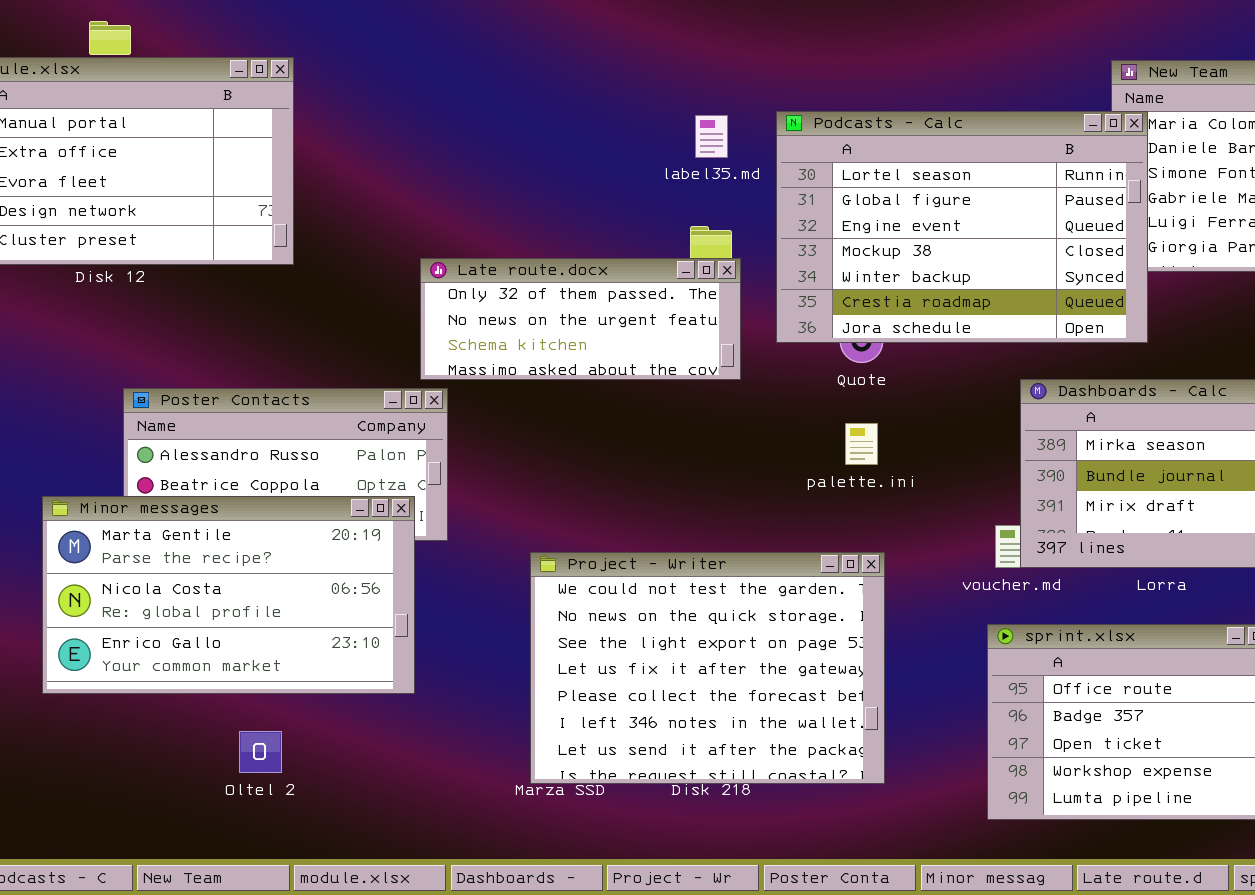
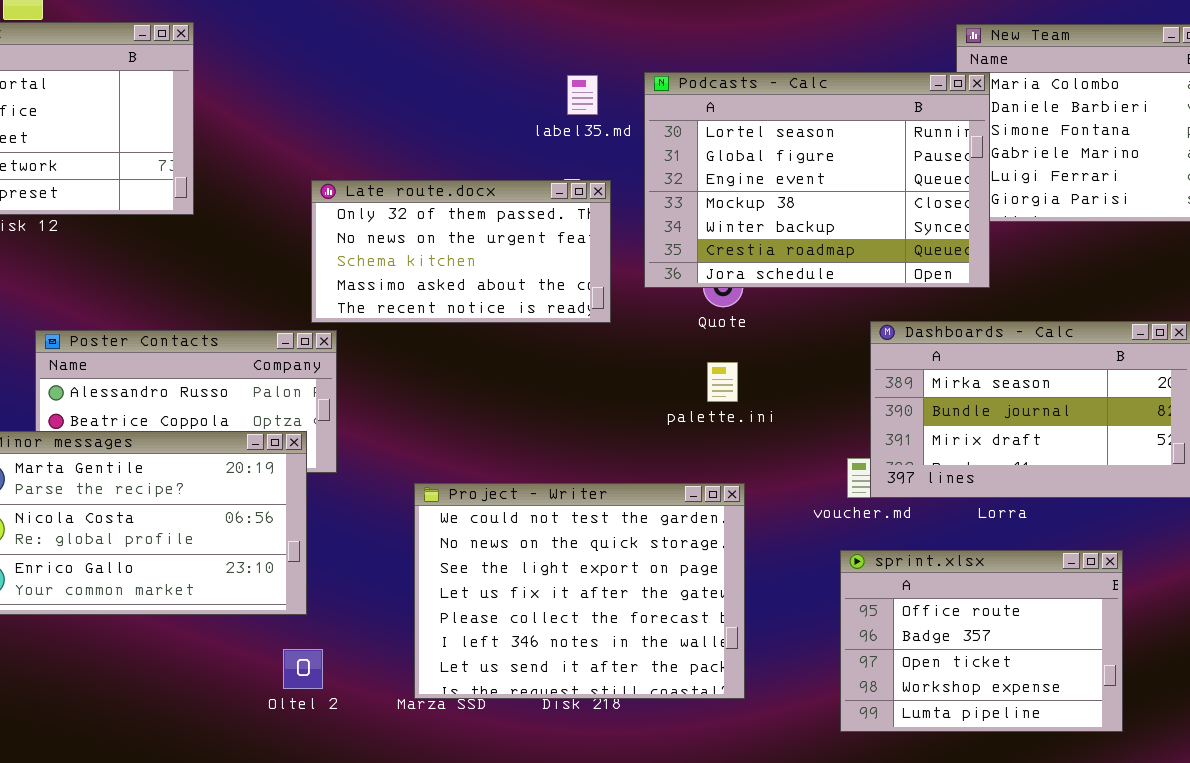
Late route.docx: [420,258,741,380] -> [311,180,611,323], resized
Oltel 2: [239,731,282,773] -> [283,649,323,689], moved

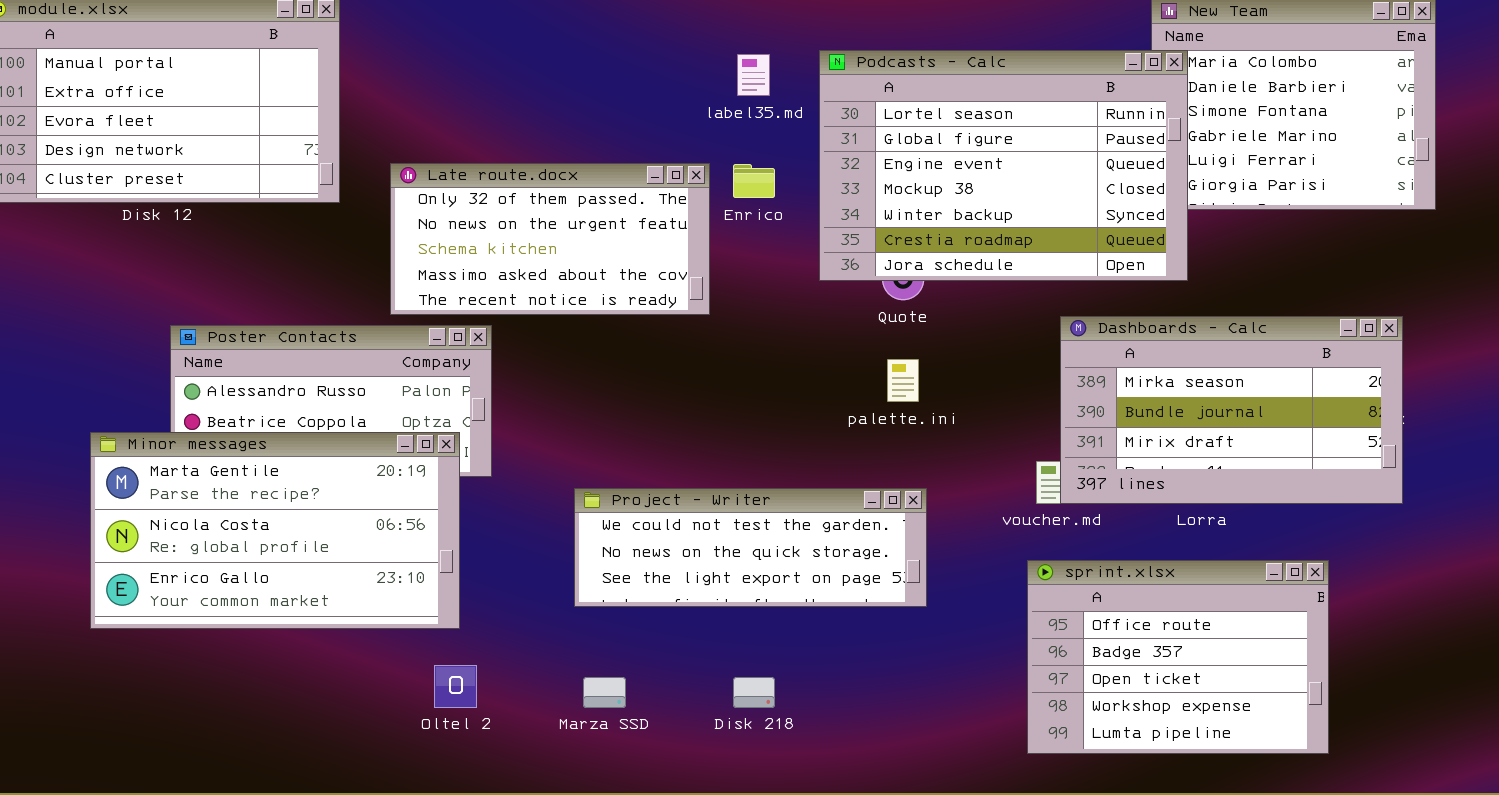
Late route.docx: [311,180,611,323] -> [390,163,710,315], moved
Project - Writer: [414,483,745,699] -> [574,488,927,607], resized

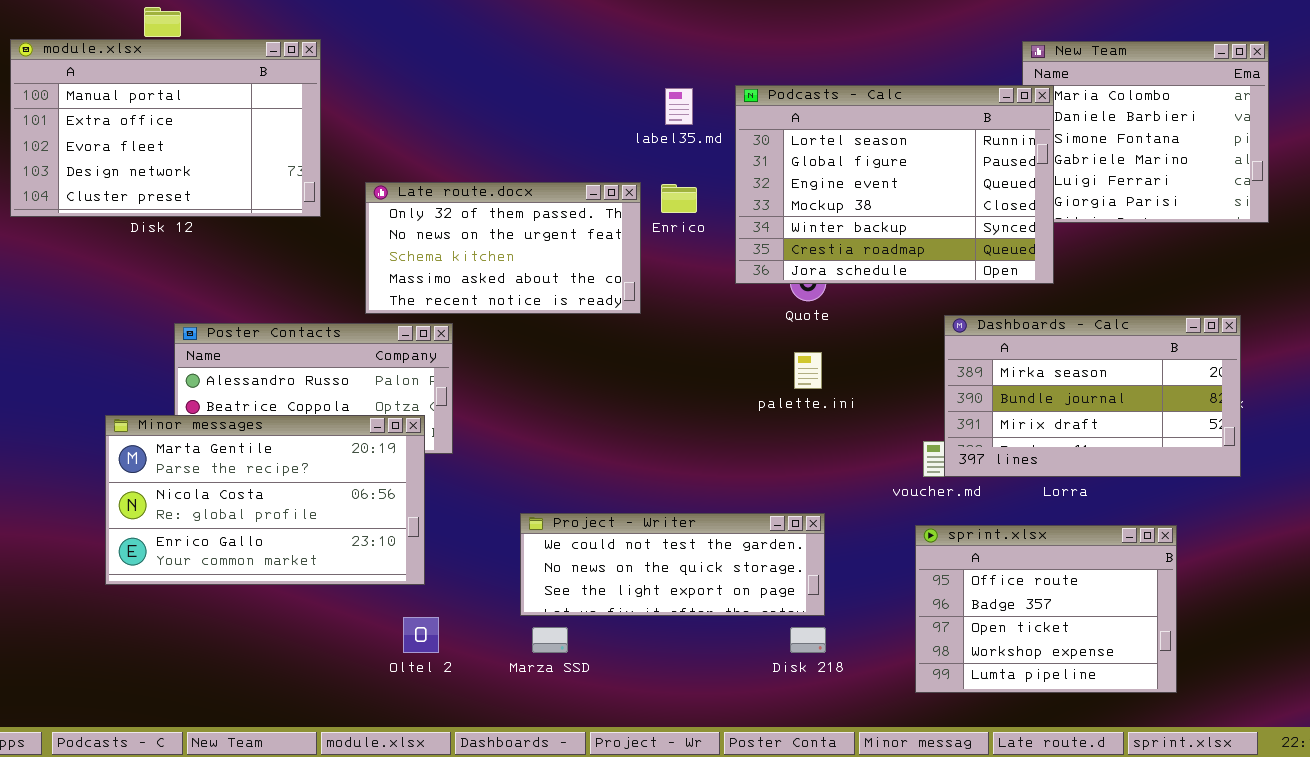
Project - Writer: [574,488,927,607] -> [520,513,825,616], moved
Disk 218: [733,677,775,708] -> [790,627,826,653], moved

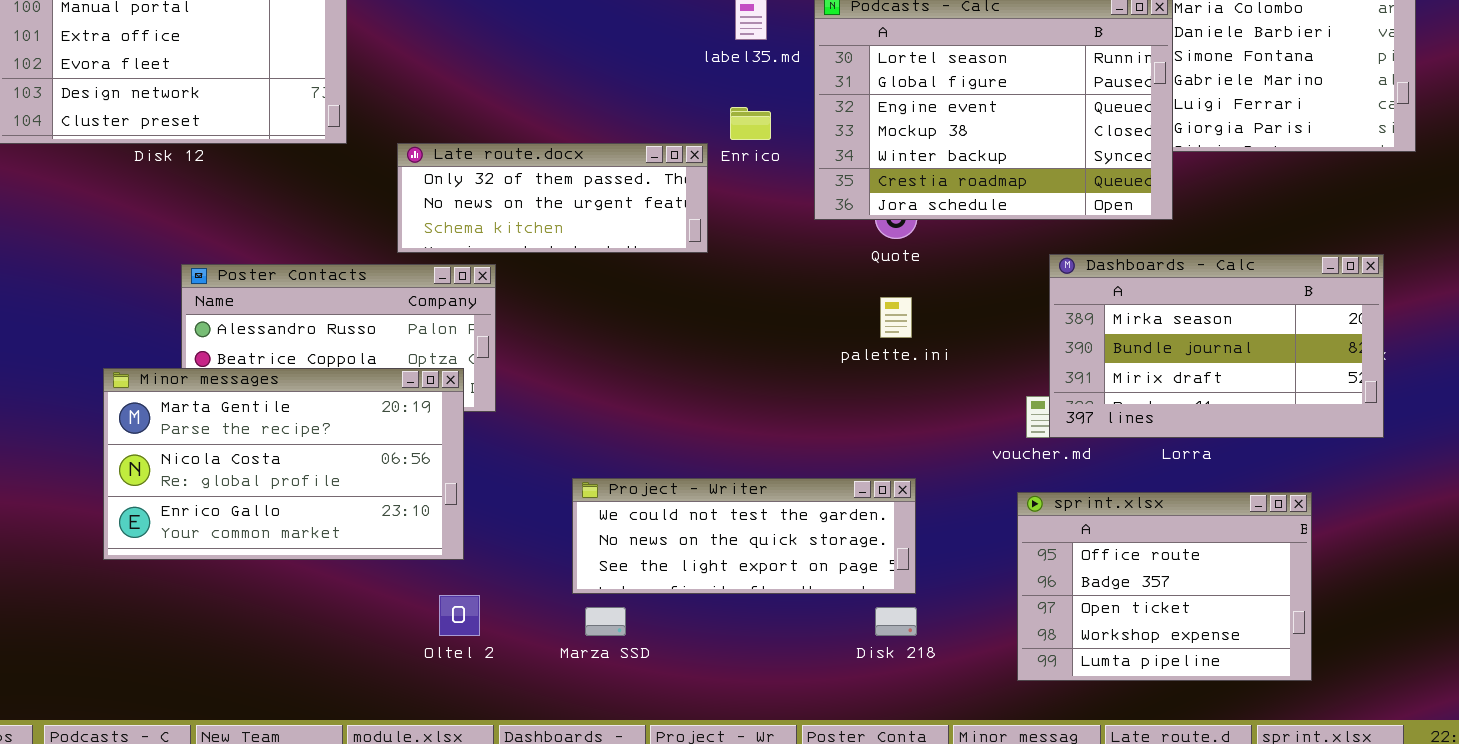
Late route.docx: [365,182,641,314] -> [397,143,708,253], resized

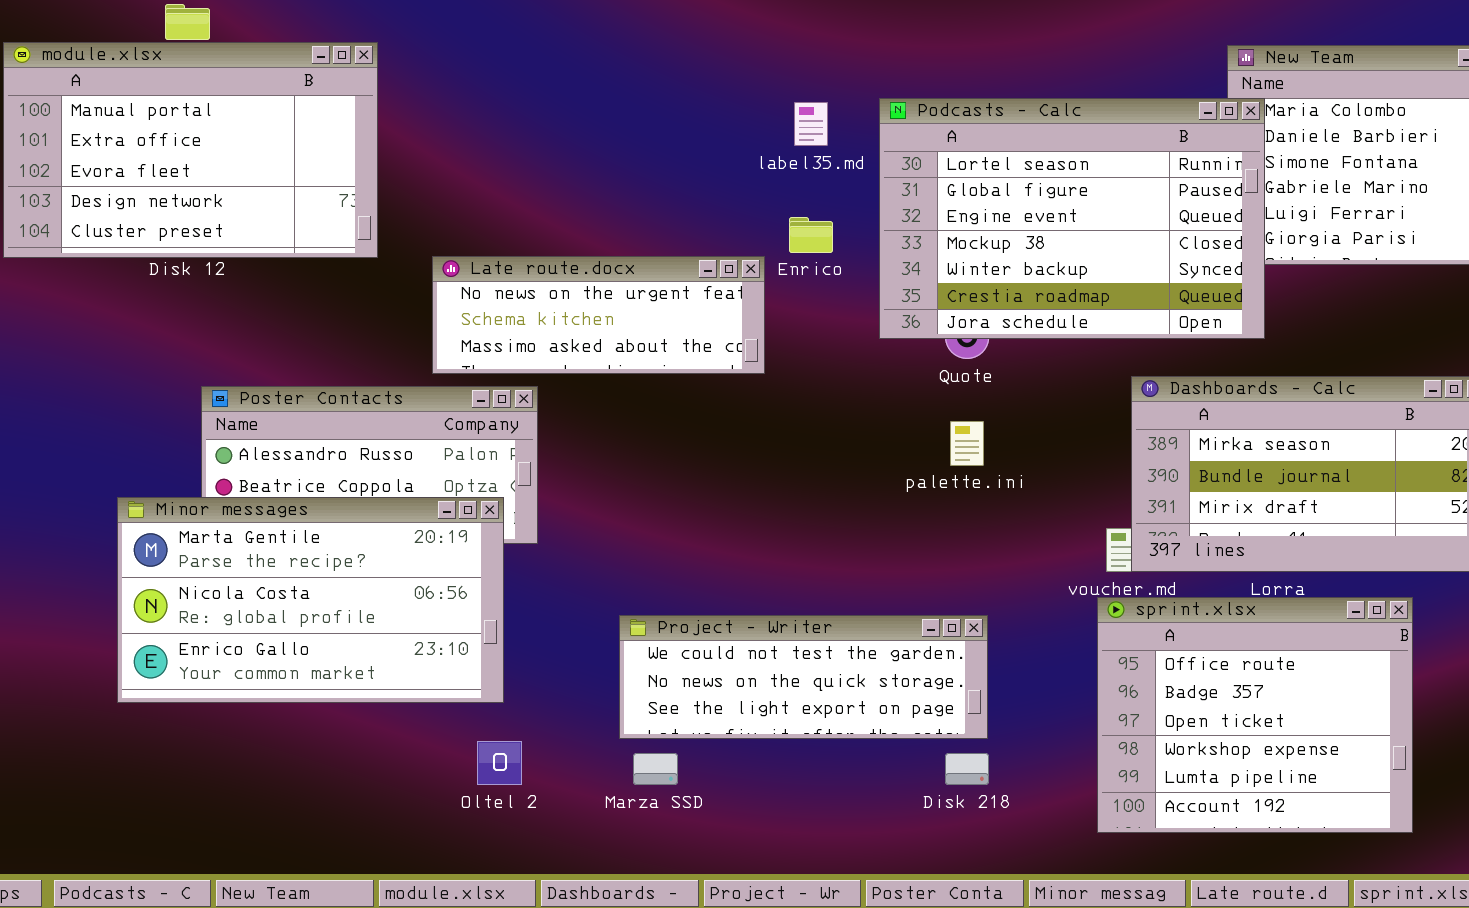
Late route.docx: [397,143,708,253] -> [432,256,765,374], scrolled down 1 row
sprint.xlsx: [1017,492,1312,681] -> [1097,597,1413,833], resized

